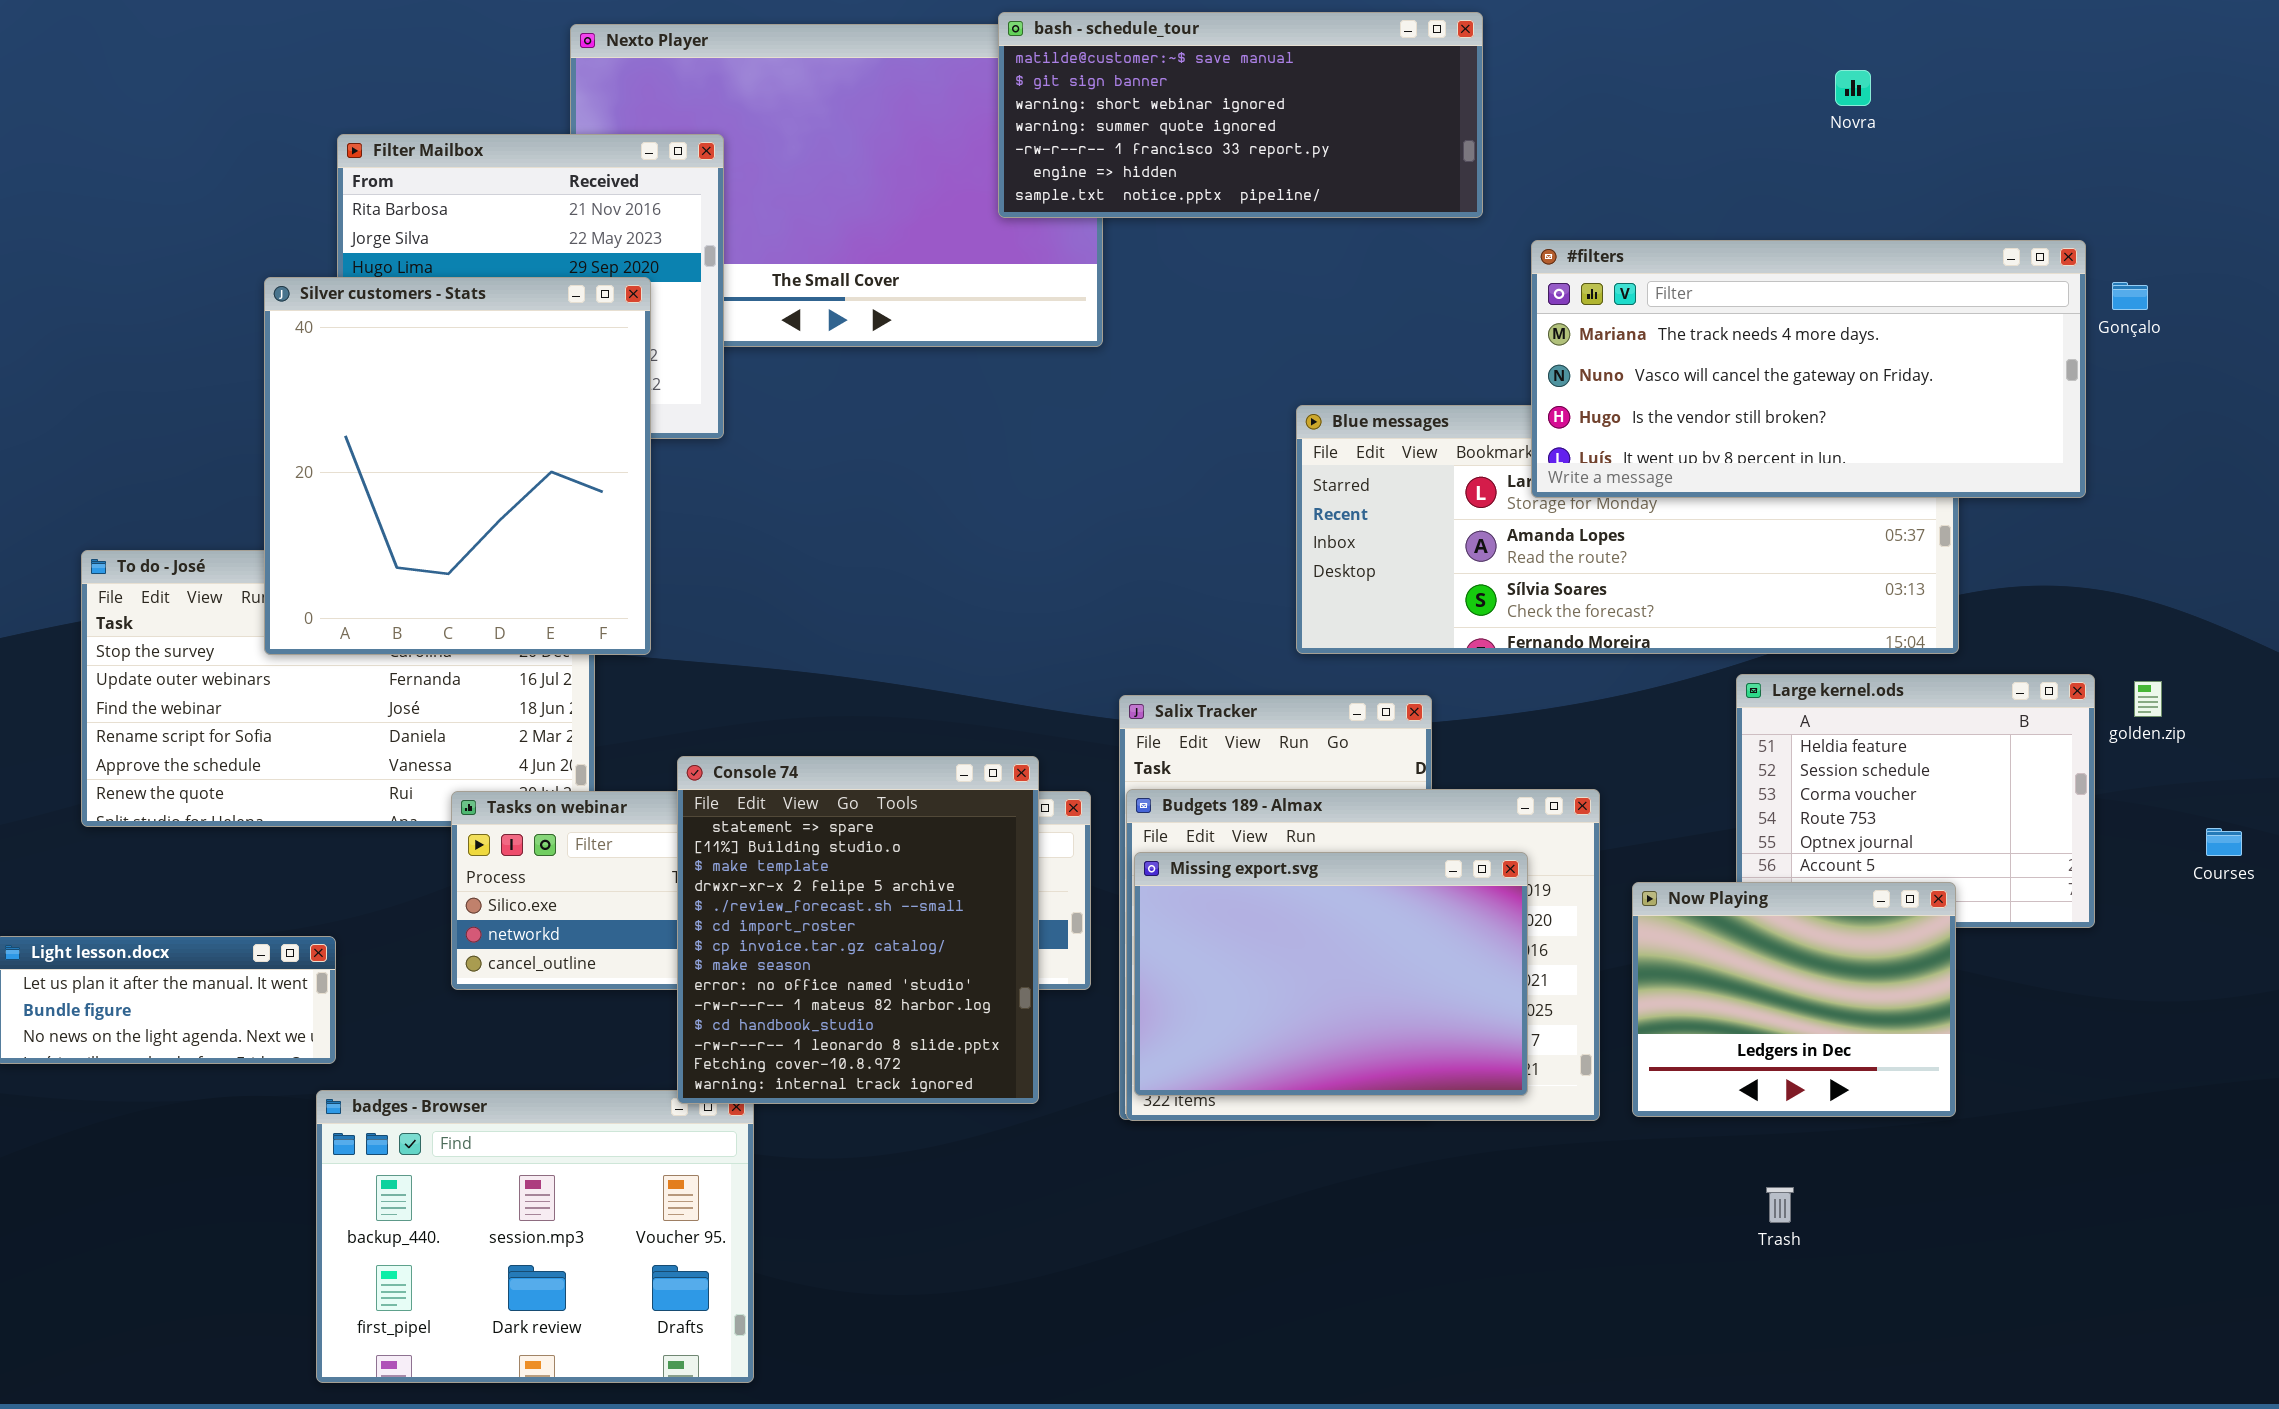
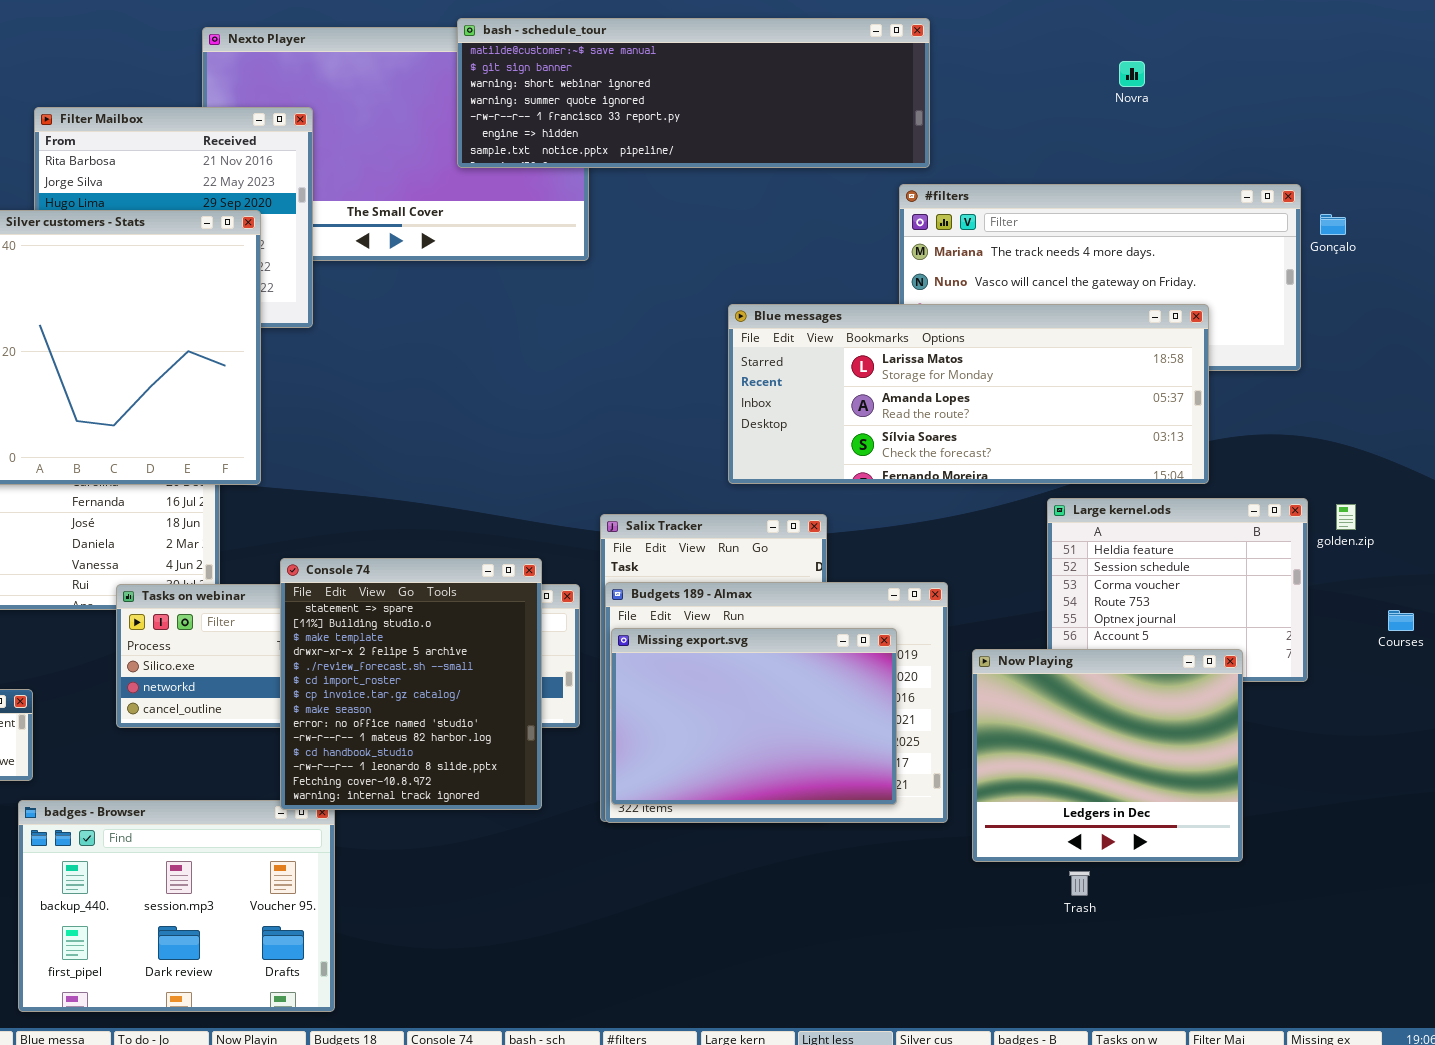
bash - schedule_tour: [998,12,1483,218] -> [457,18,930,168], moved, resized
Blue messages: [1296,405,1959,654] -> [728,304,1209,484], raised
Now Playing: [1632,882,1956,1117] -> [972,649,1243,862], resized

